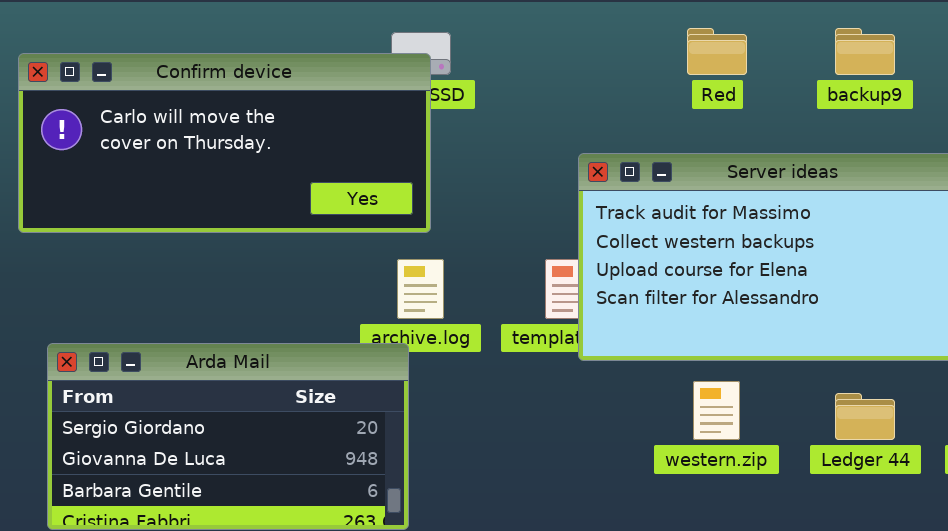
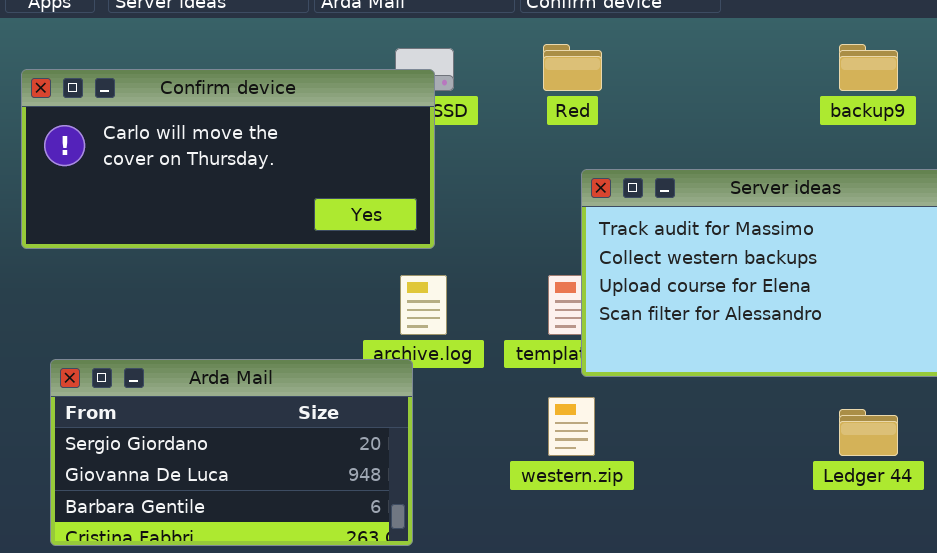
Red: [687,28,747,75] -> [543,44,602,91], moved
western.zip: [693,381,740,440] -> [548,397,595,456], moved

